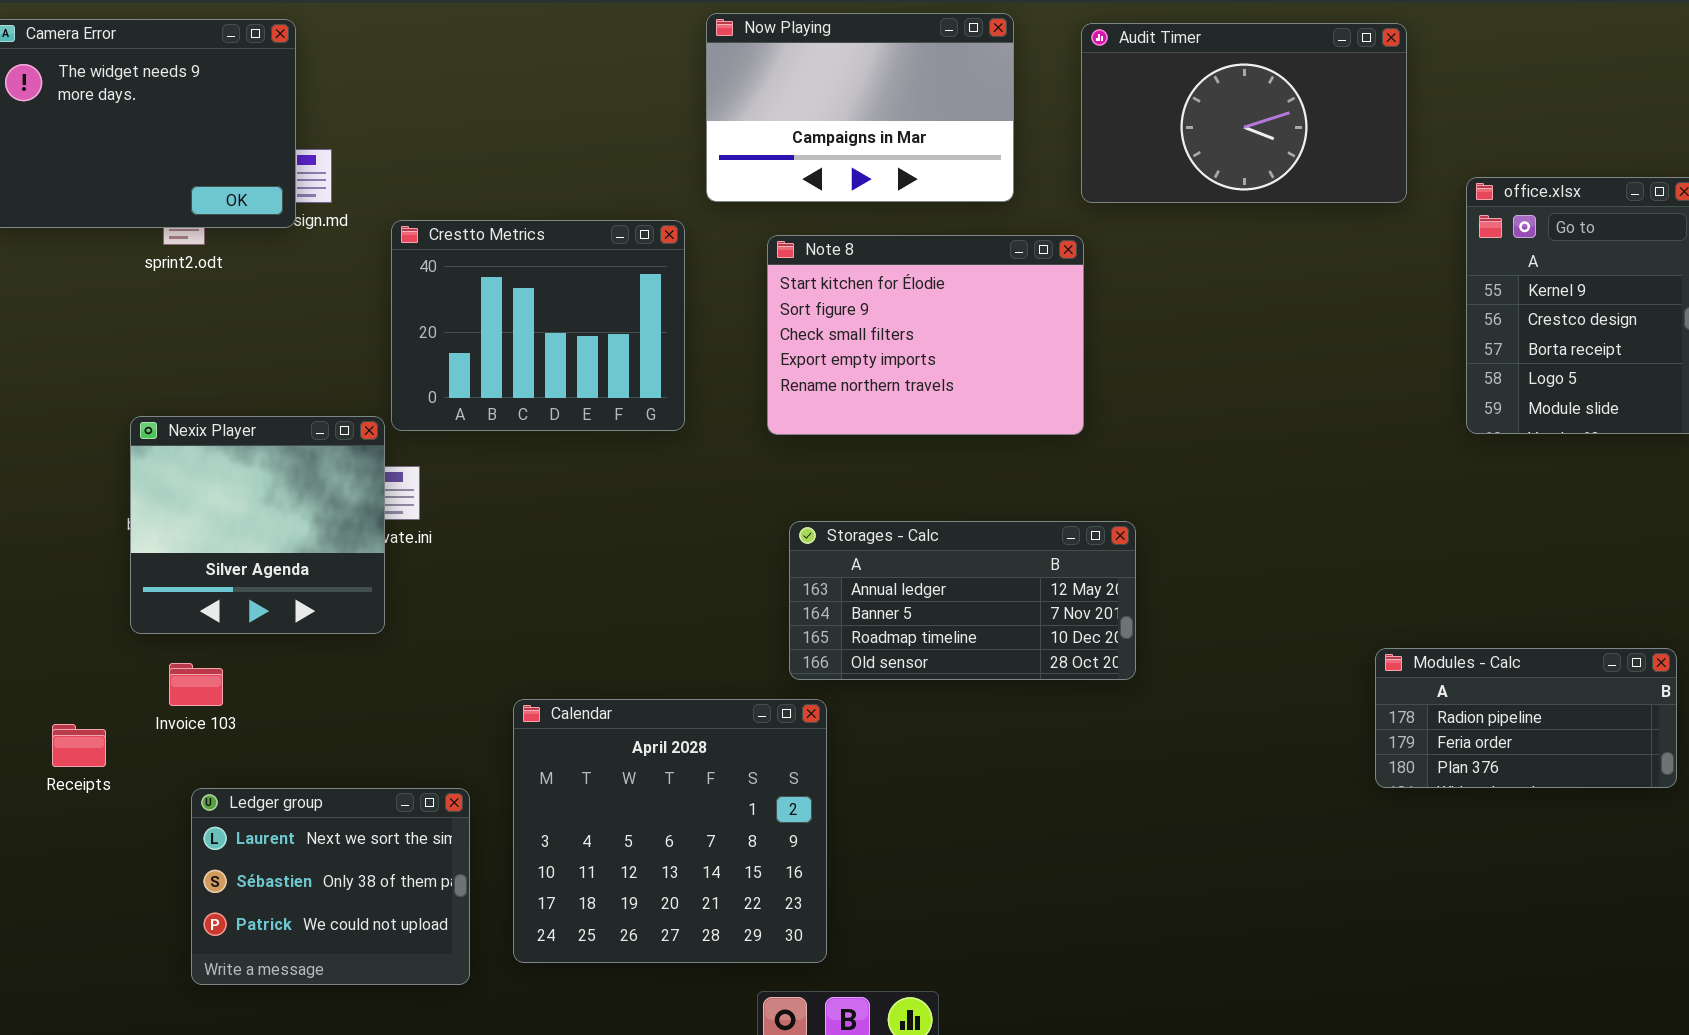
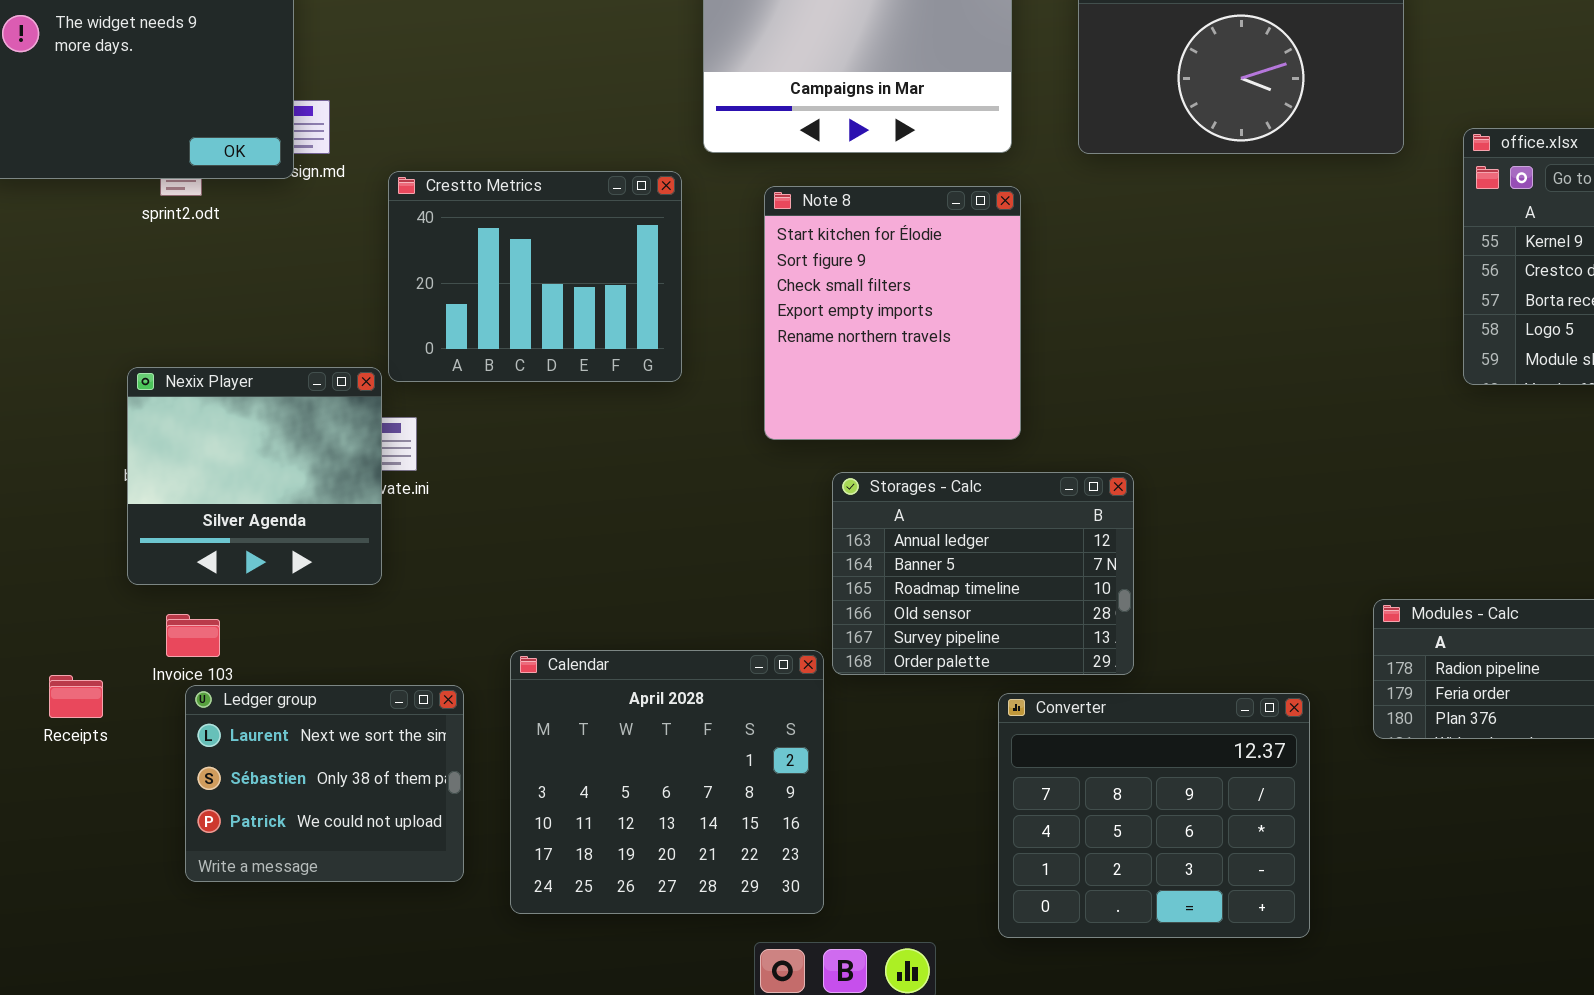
Note 8: [767,235,1084,435] -> [764,186,1021,440], resized
Storages - Calc: [789,521,1136,680] -> [832,472,1134,675], resized
Converter: none -> [998,693,1310,938], opened
Ledger group: [191,788,470,985] -> [185,685,464,882], moved

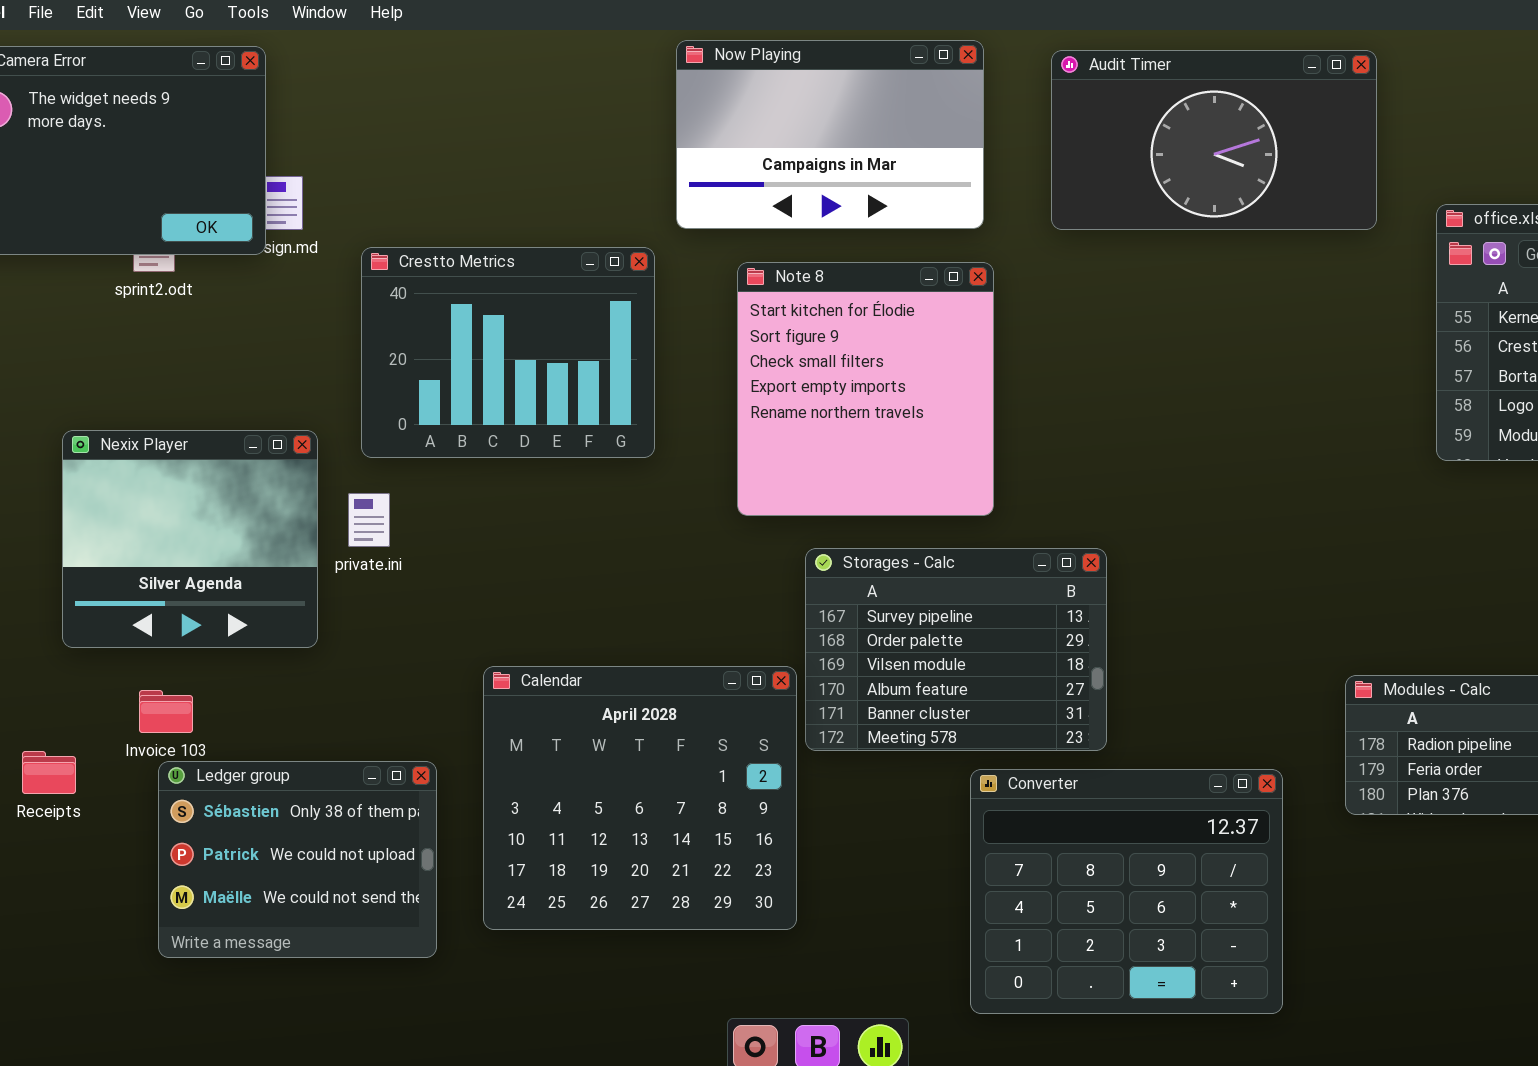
Nexix Player: [127,367,382,585] -> [62,430,318,648], moved
Storages - Calc: [832,472,1134,675] -> [805,548,1107,751], scrolled down 4 rows
Calendar: [510,650,824,914] -> [483,666,797,930], moved
Ledger group: [185,685,464,882] -> [158,761,437,958], scrolled down 1 row

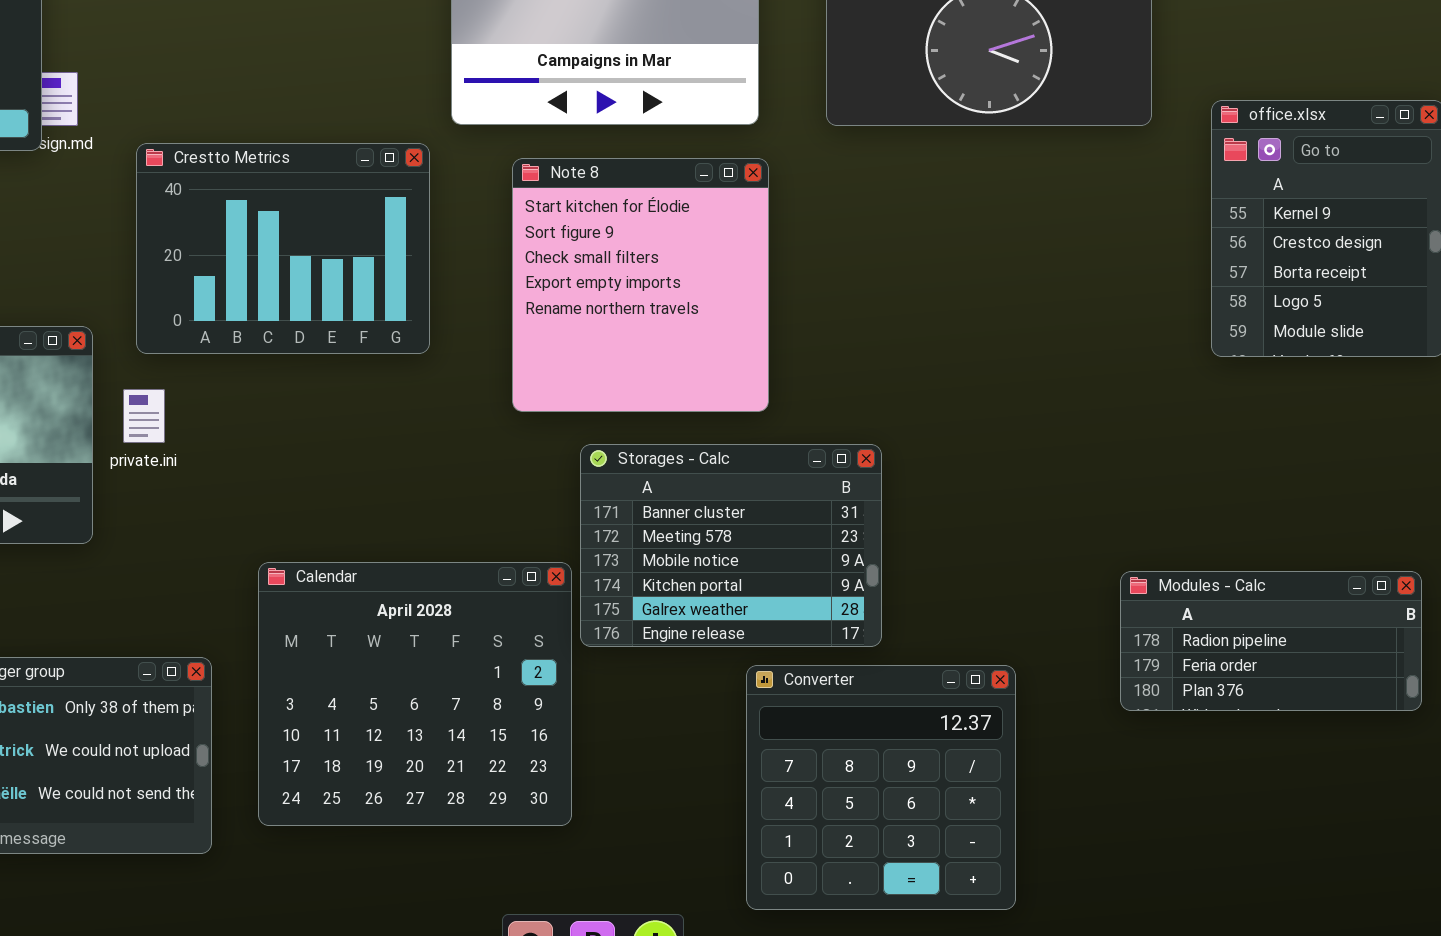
Storages - Calc: [805,548,1107,751] -> [580,444,882,647], scrolled down 4 rows
Converter: [970,769,1283,1014] -> [746,665,1016,910], resized

